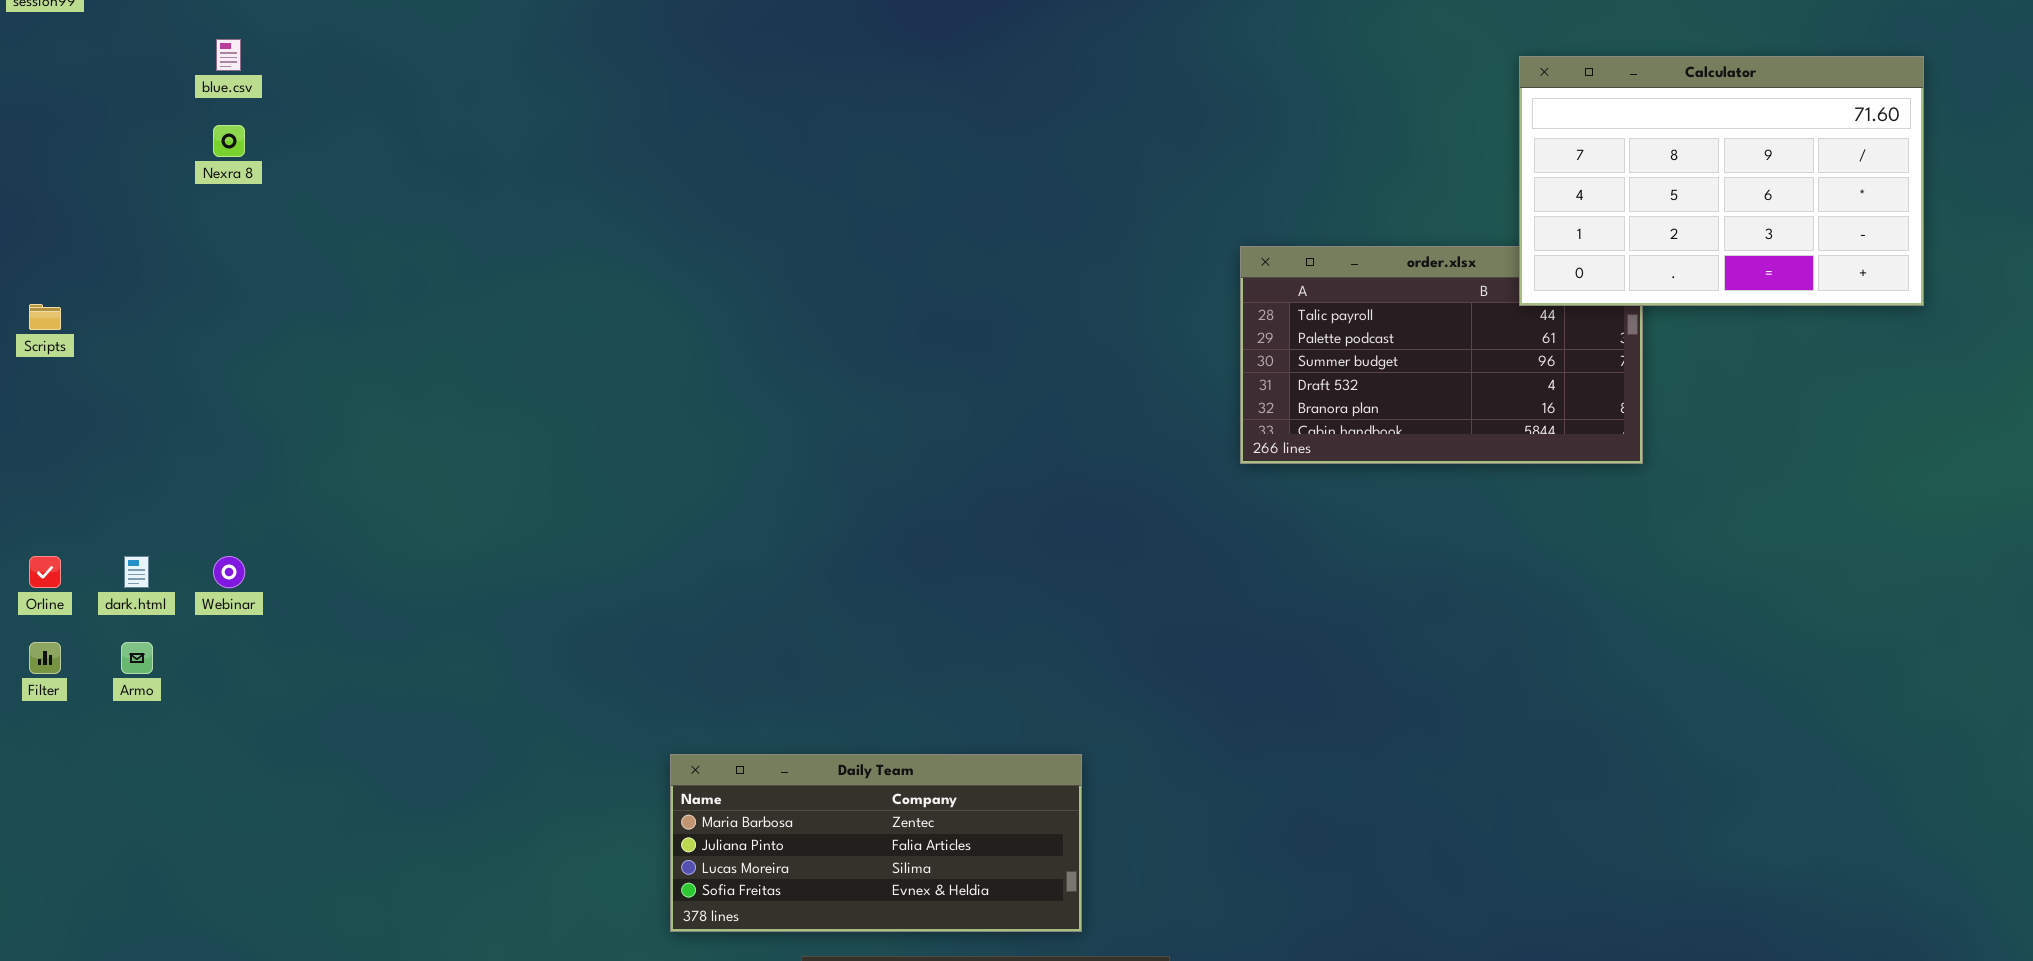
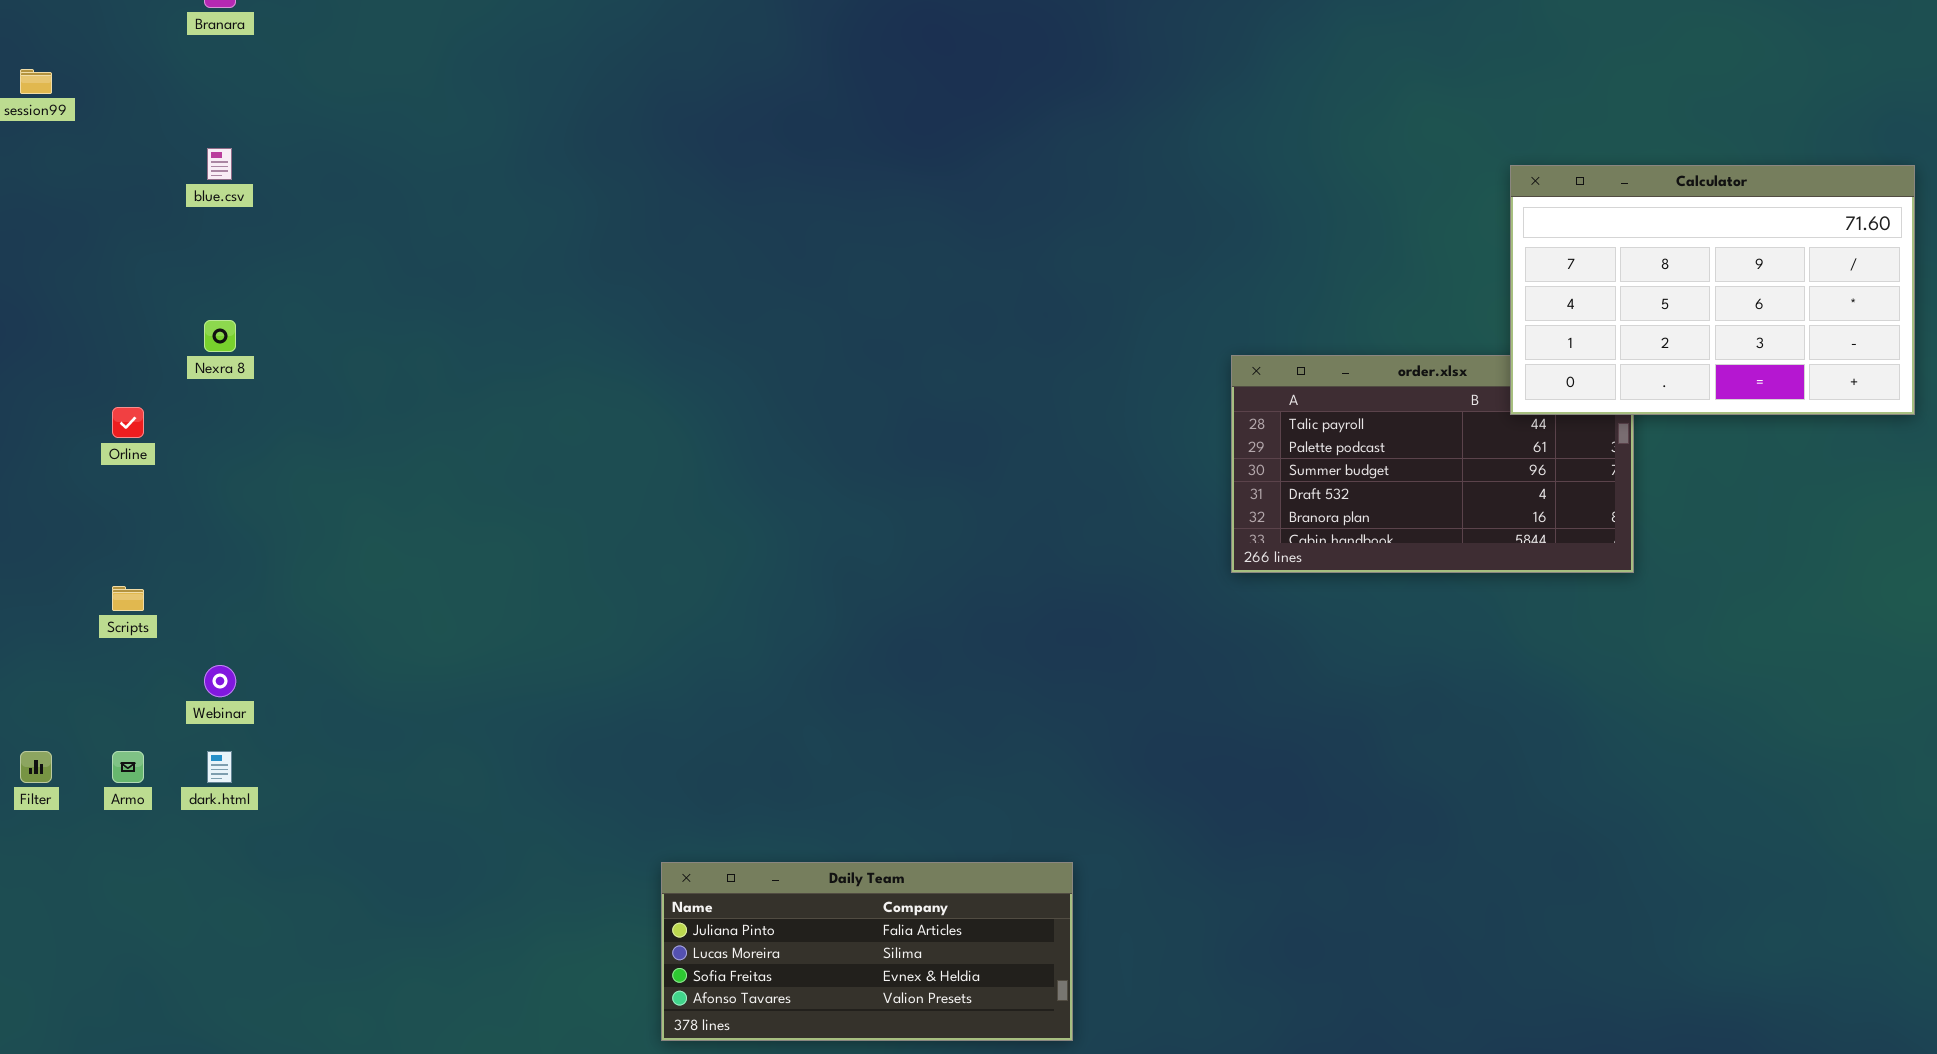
Nexra 8: [213,125,245,157] -> [204,320,236,352], moved
Scripts: [29,304,61,330] -> [112,586,144,611], moved
Orline: [29,556,61,588] -> [112,407,144,438], moved
dark.html: [124,556,149,588] -> [207,751,232,783], moved
Daily Team: [670,754,1082,932] -> [661,862,1073,1041], scrolled down 1 row

